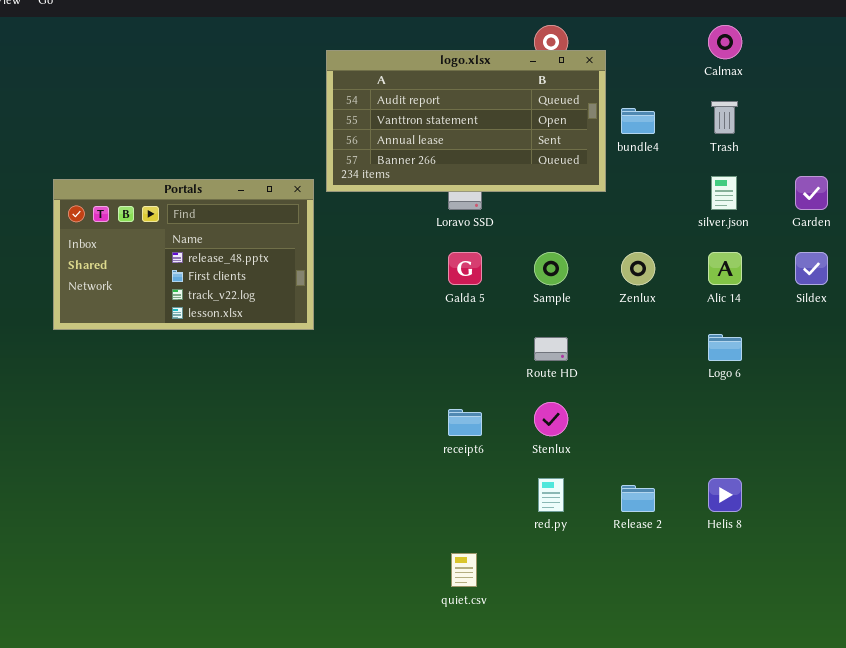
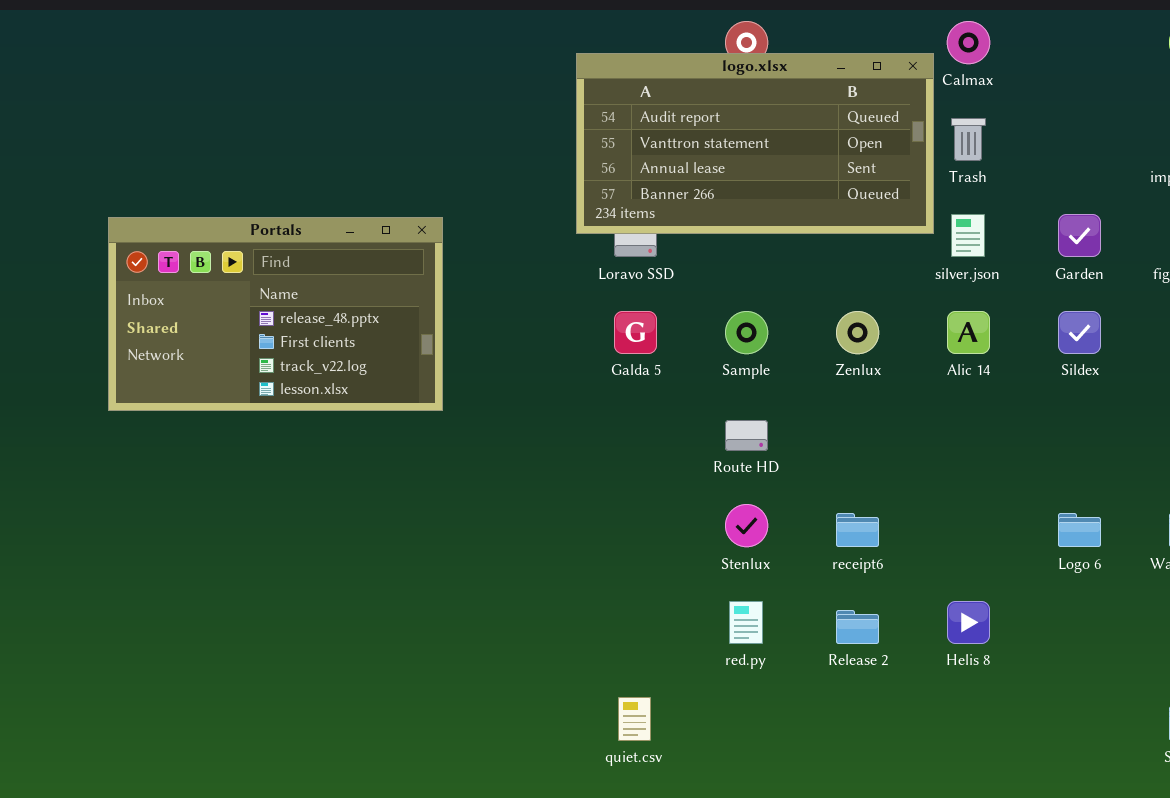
logo.xlsx: [326,50,606,192] -> [576,53,934,234], moved
Logo 6: [708,334,742,361] -> [1058,513,1101,547], moved
receipt6: [448,409,482,436] -> [836,513,879,547], moved

